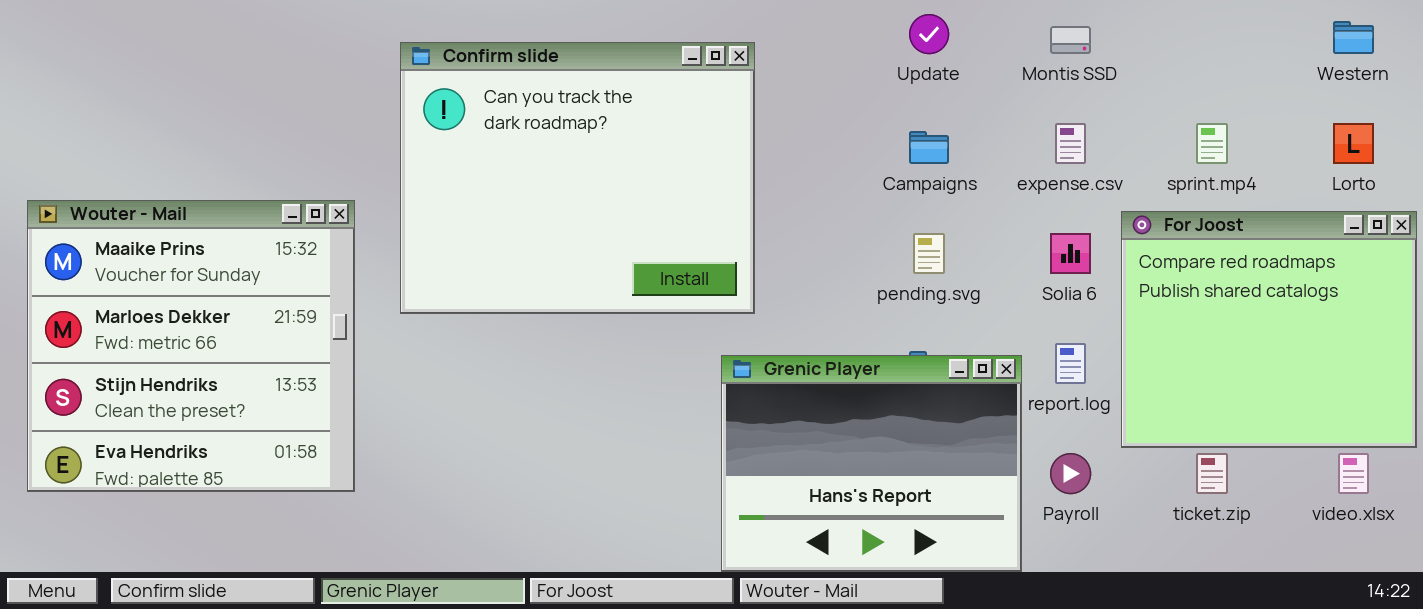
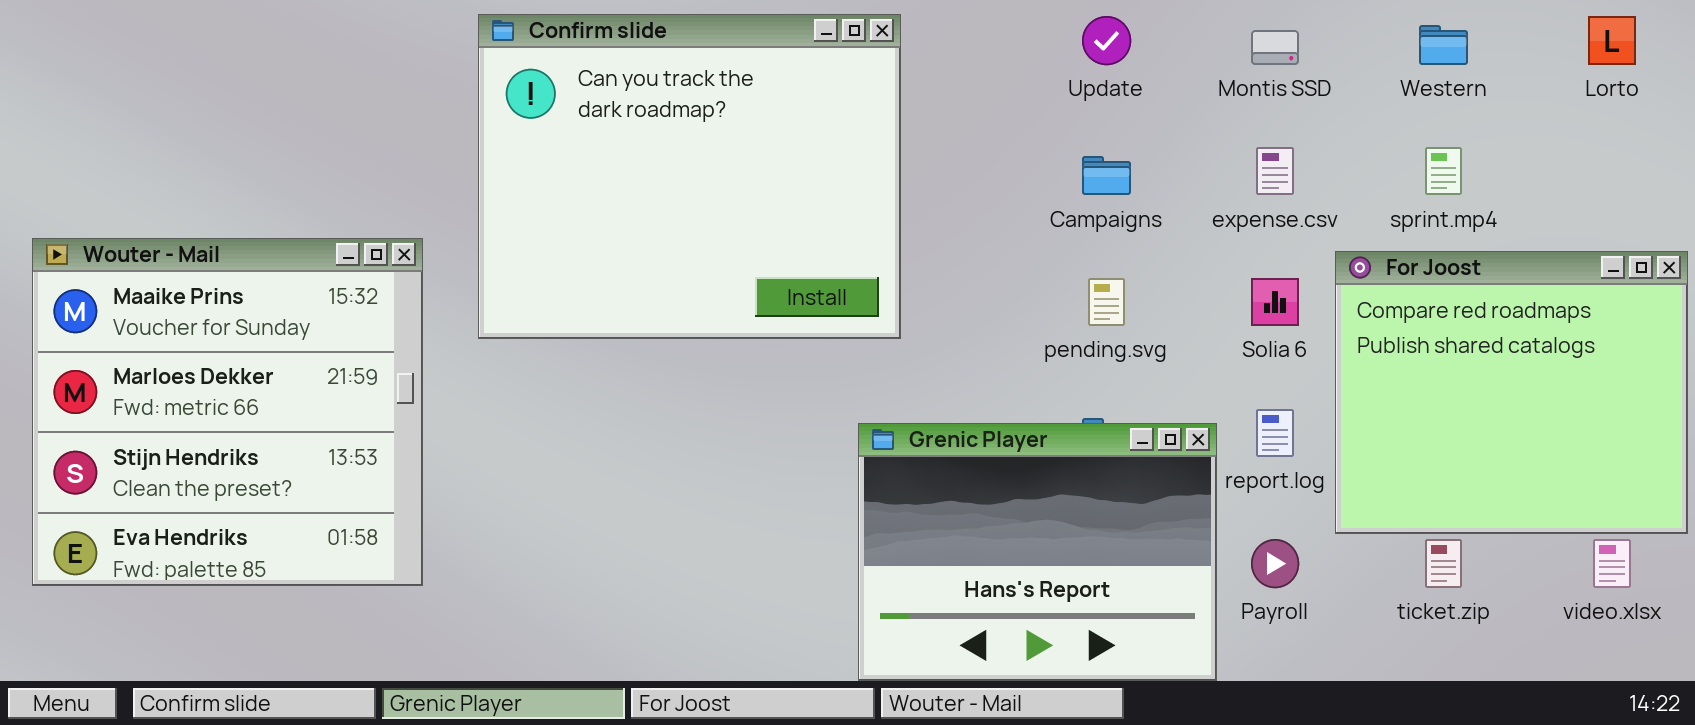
Western: [1333,21,1374,54] -> [1419,25,1468,65], moved
Confirm slide: [400,42,755,314] -> [478,14,901,339], moved
Lorto: [1333,123,1374,164] -> [1588,16,1636,65], moved

